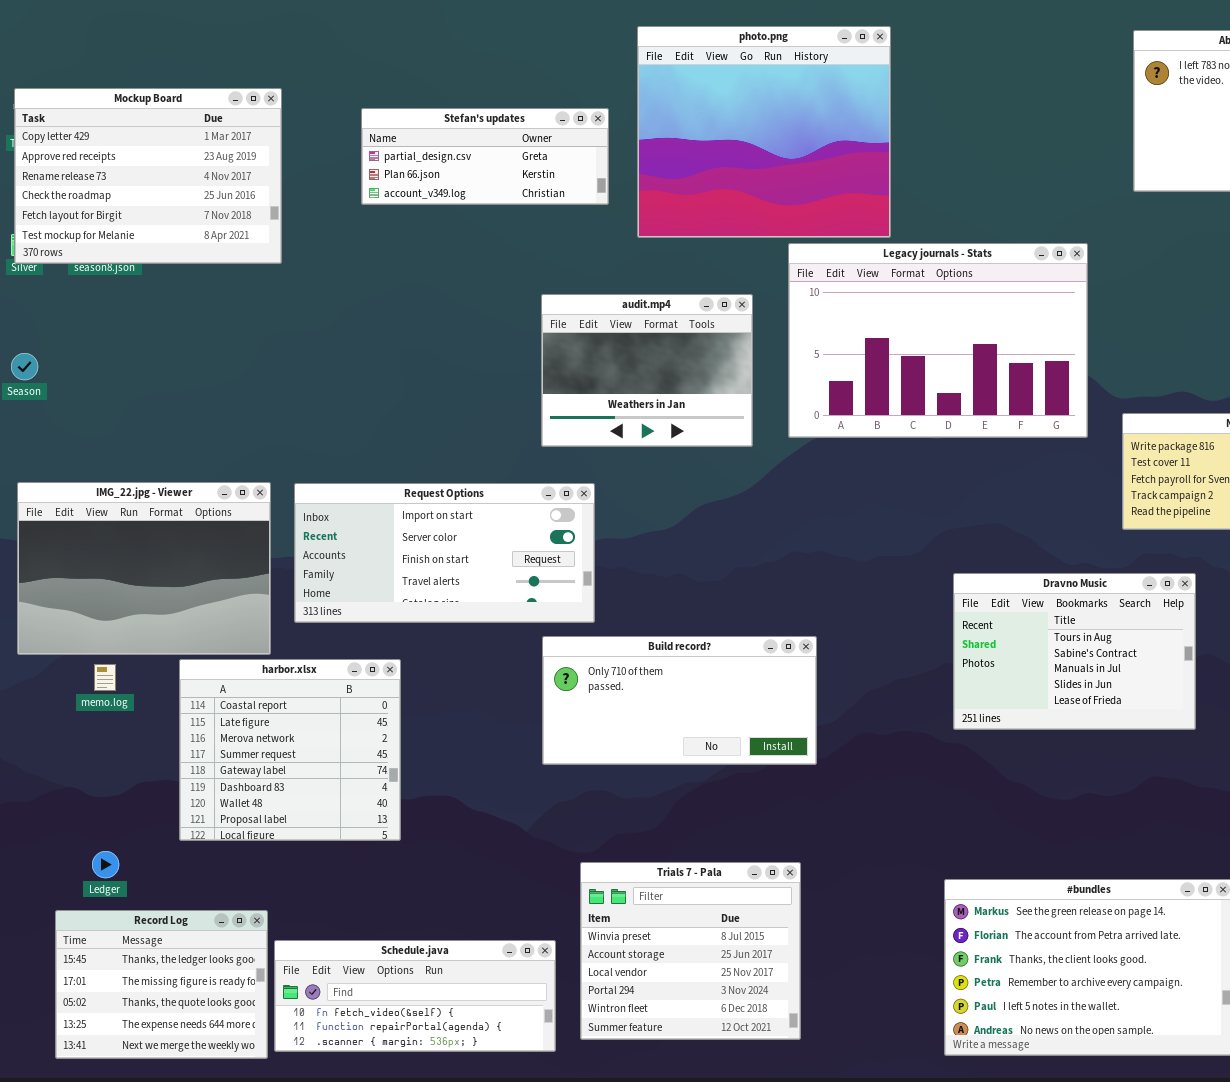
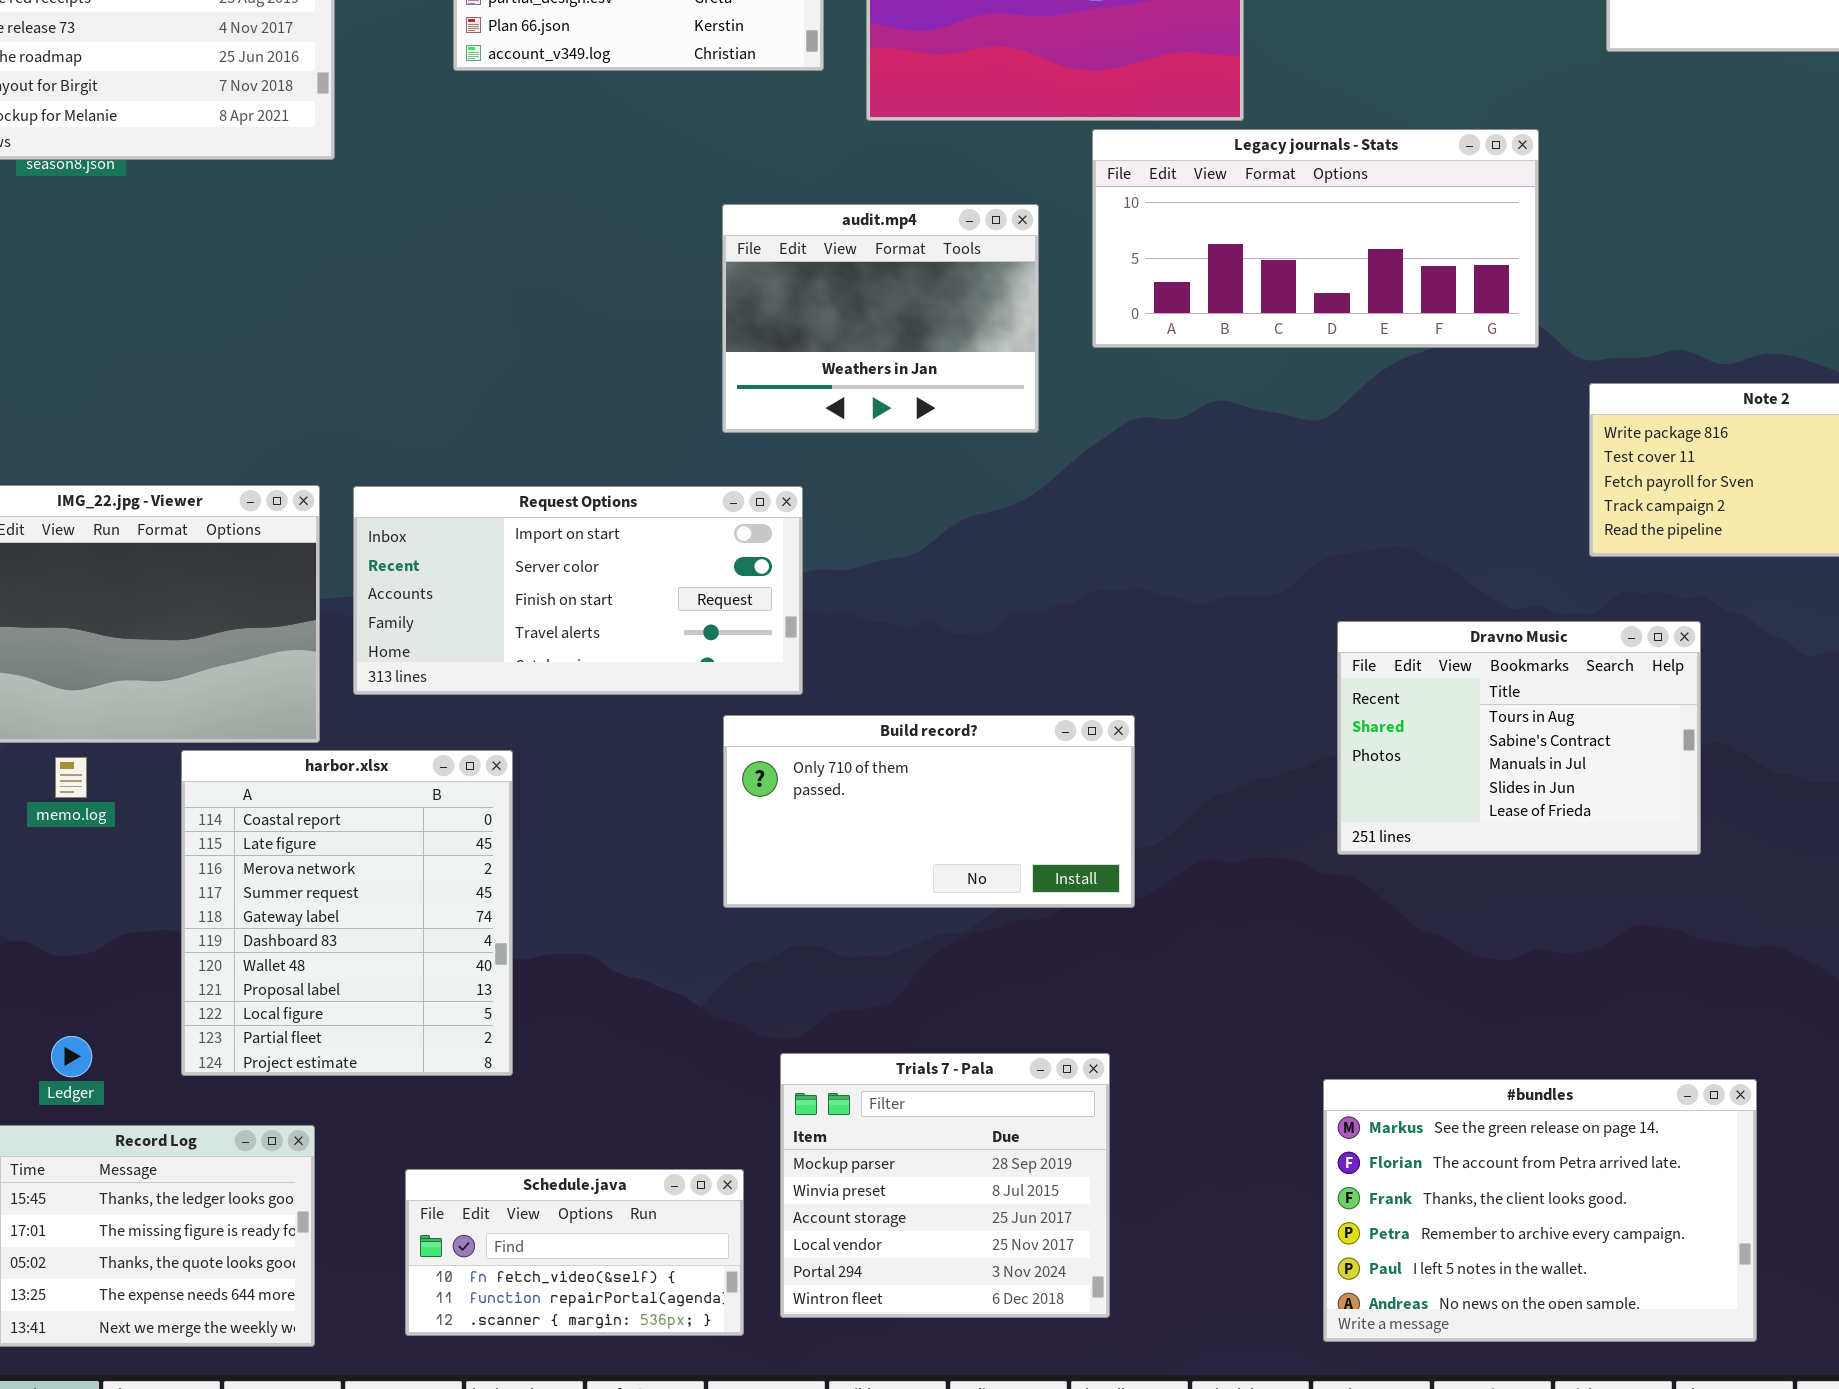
Legacy journals - Stats: [788,243,1088,438] -> [1092,129,1539,348], resized
harbor.xlsx: [179,659,401,841] -> [181,750,513,1076], resized
Trials 7 - Pala: [580,862,801,1040] -> [780,1053,1110,1318], scrolled up 1 row
Schedule.java: [274,940,556,1052] -> [405,1169,744,1336], resized

